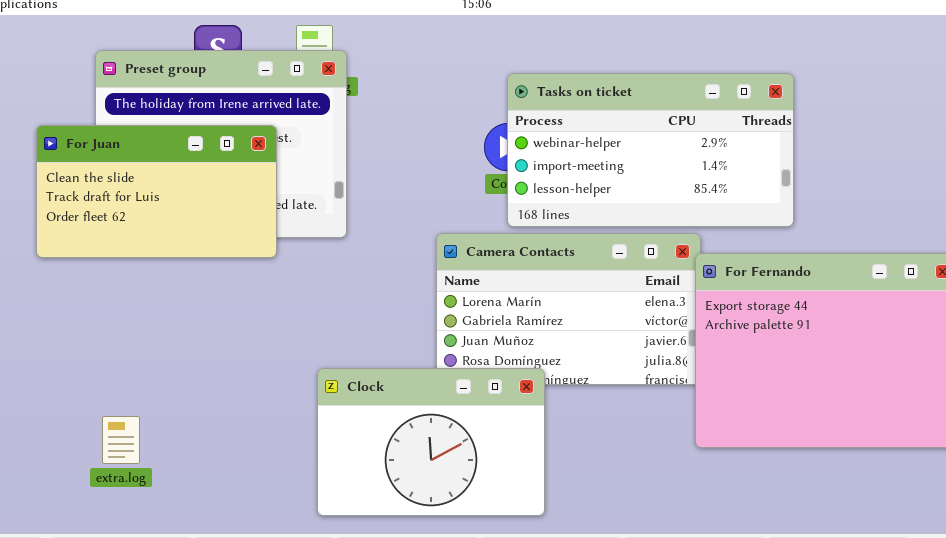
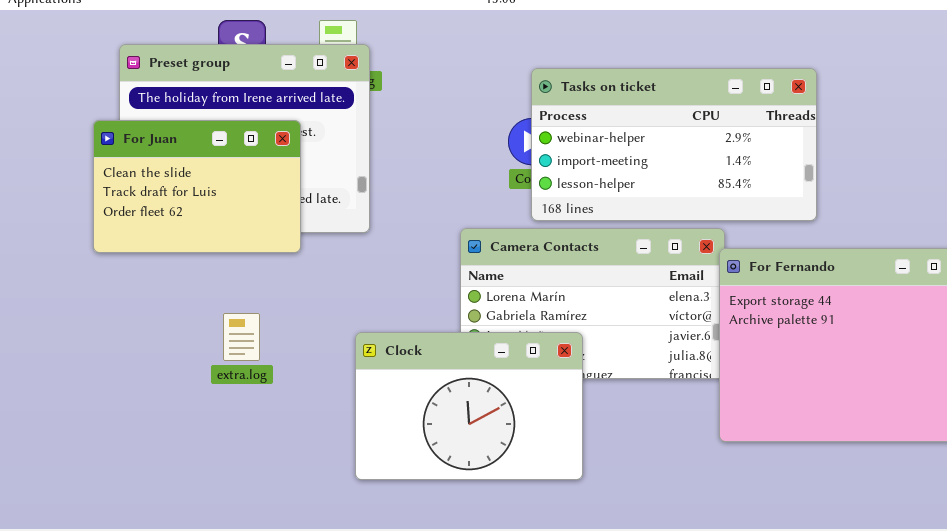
For Juan: [36,125,277,258] -> [93,120,301,253], resized
Clock: [317,368,545,516] -> [355,332,583,480], moved
extra.log: [102,416,140,464] -> [223,313,260,361], moved

